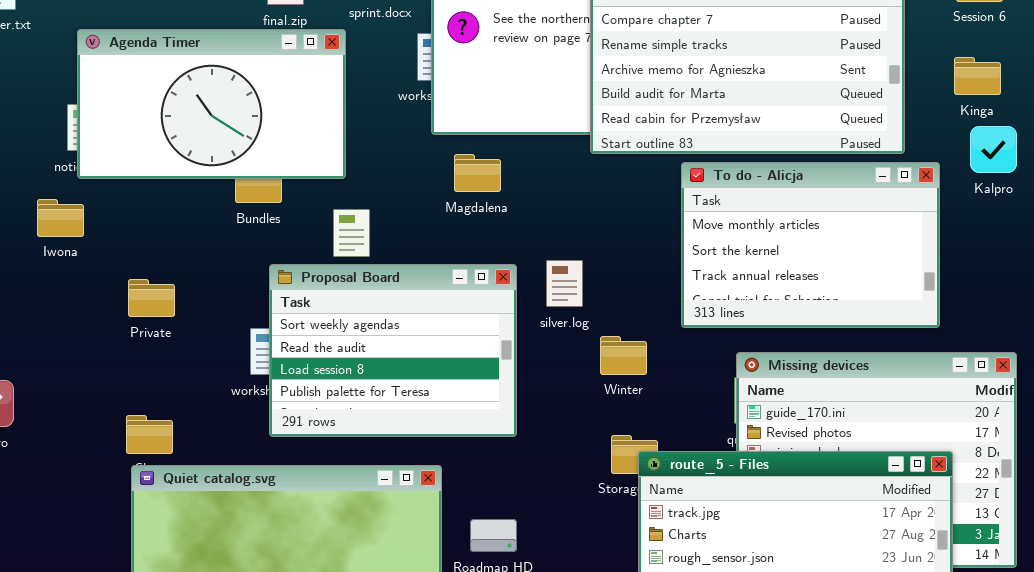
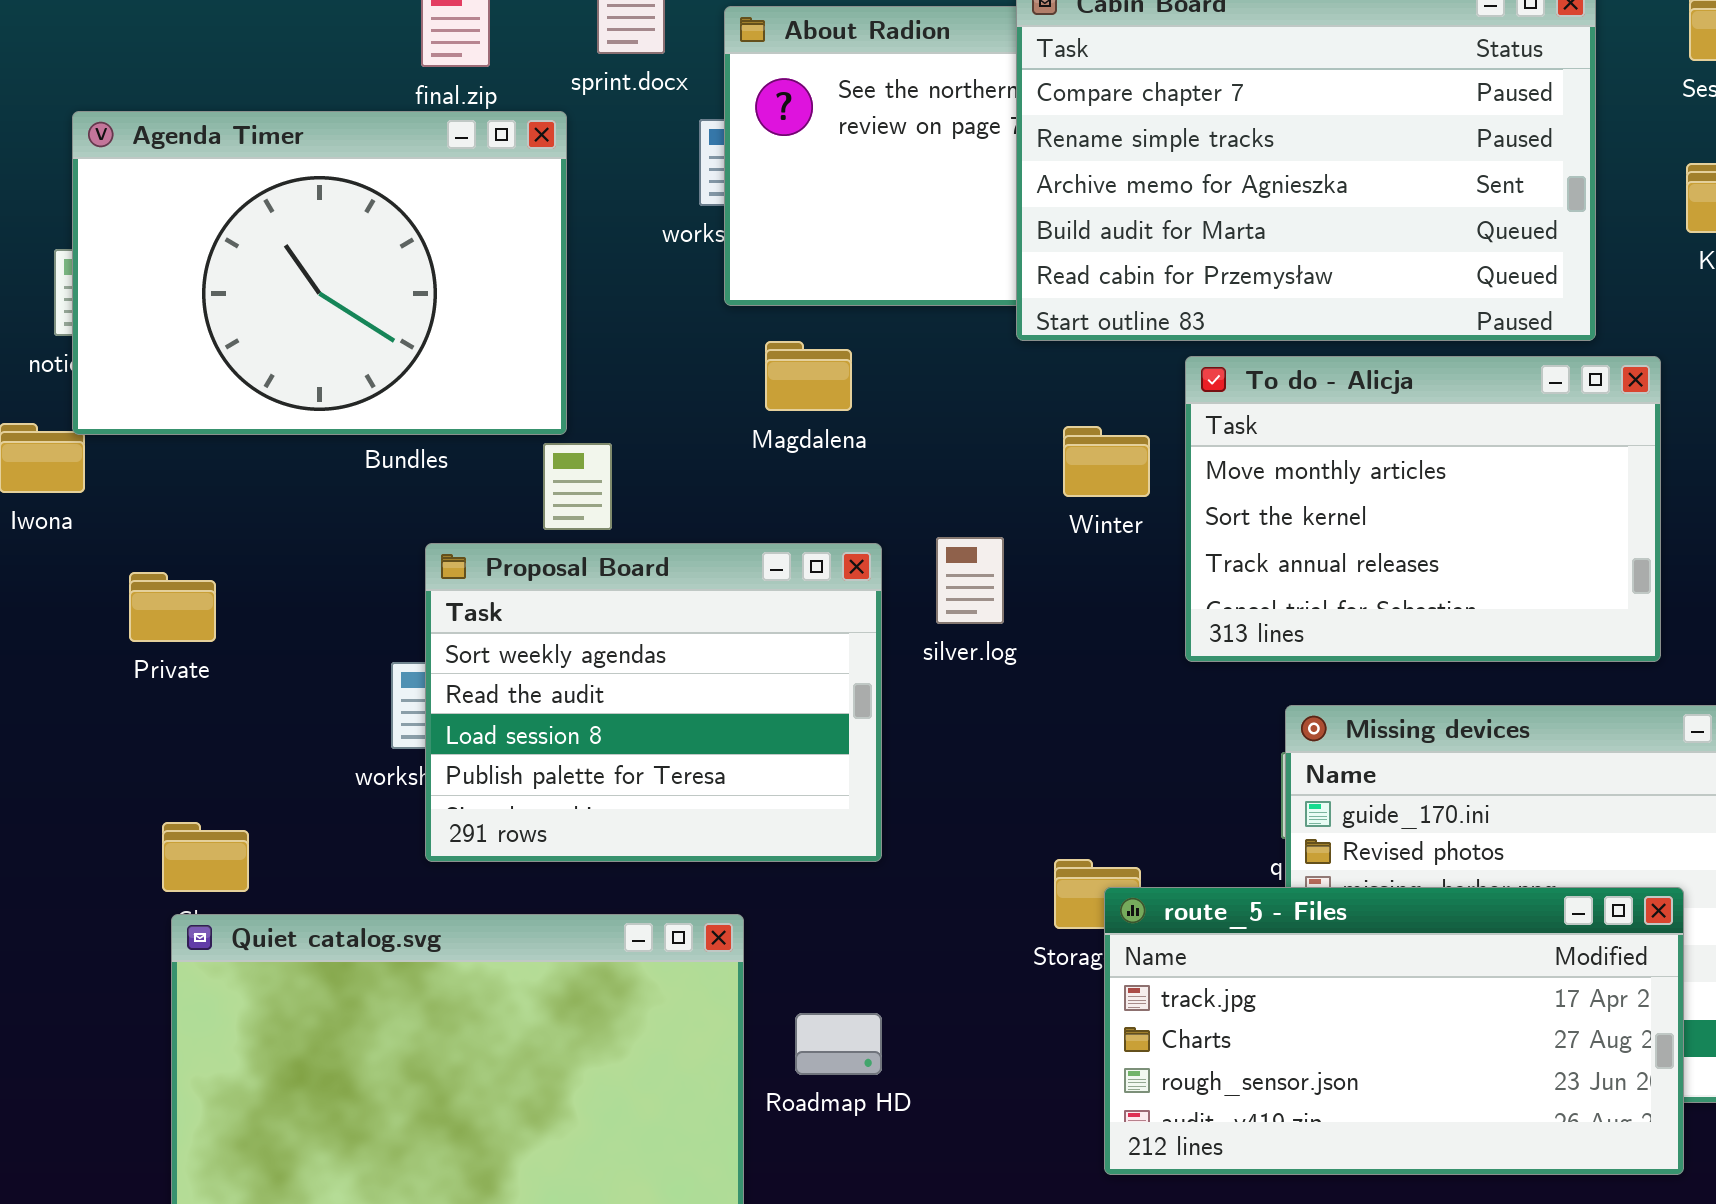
Agenda Timer: [77,29,346,179] -> [72,111,567,435], resized
Private: [128,279,175,317] -> [129,572,216,642], moved
Winter: [600,336,647,375] -> [1063,426,1150,497], moved

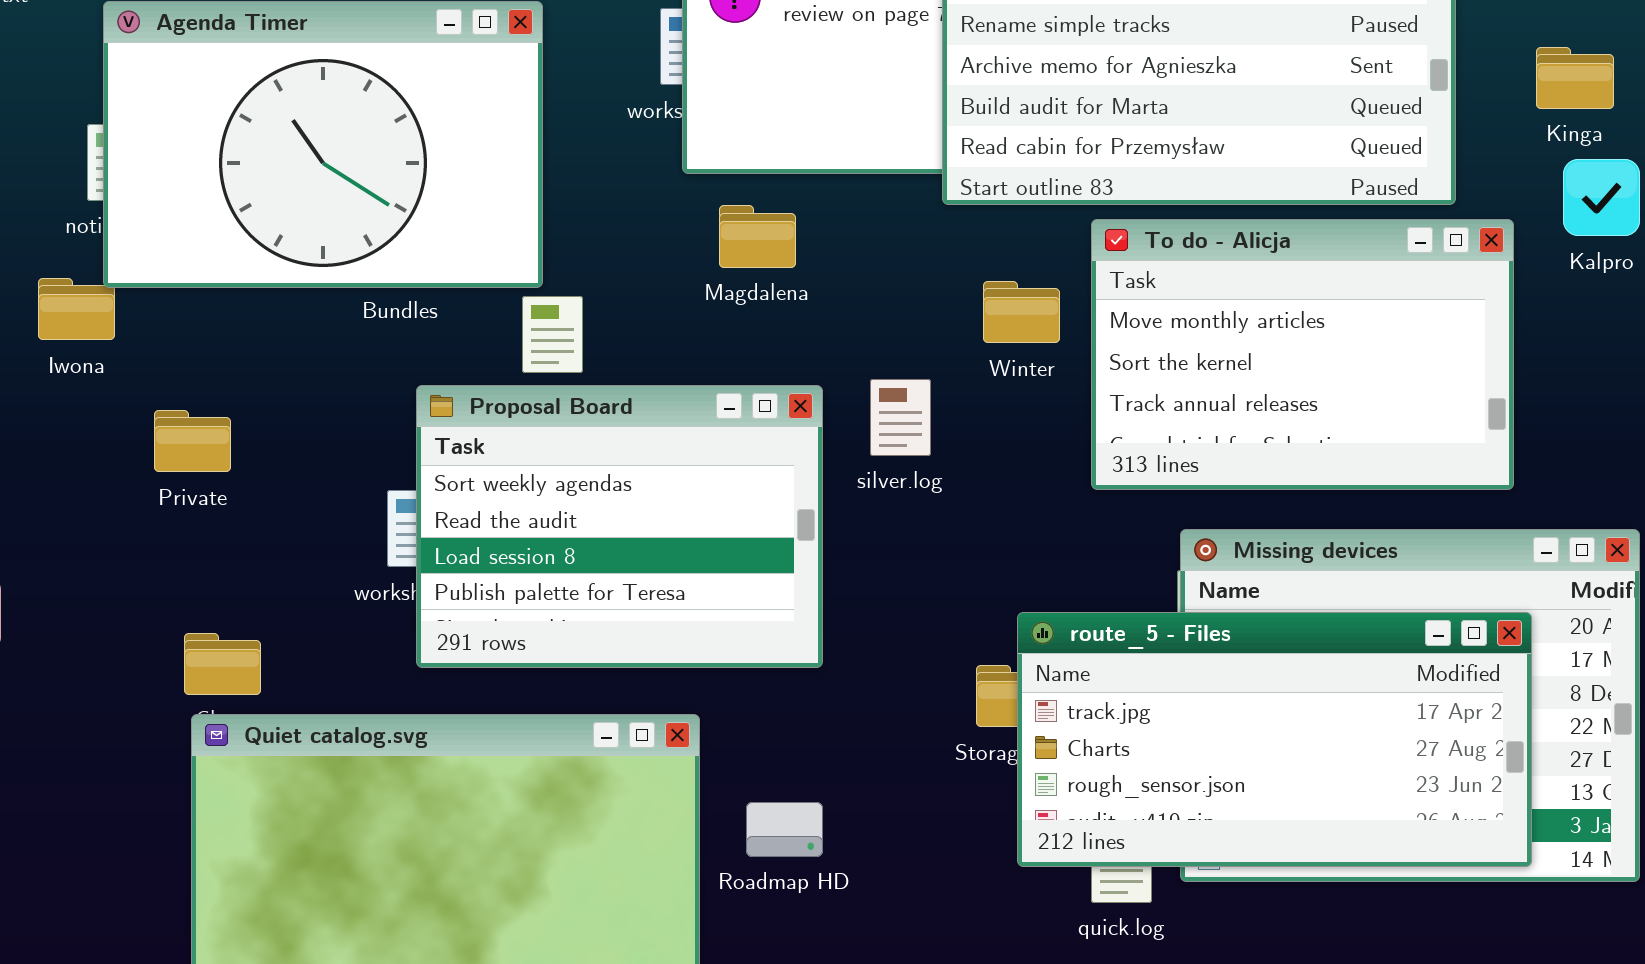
route_5 - Files: [1104,887,1684,1175] -> [1017,612,1532,867], moved

